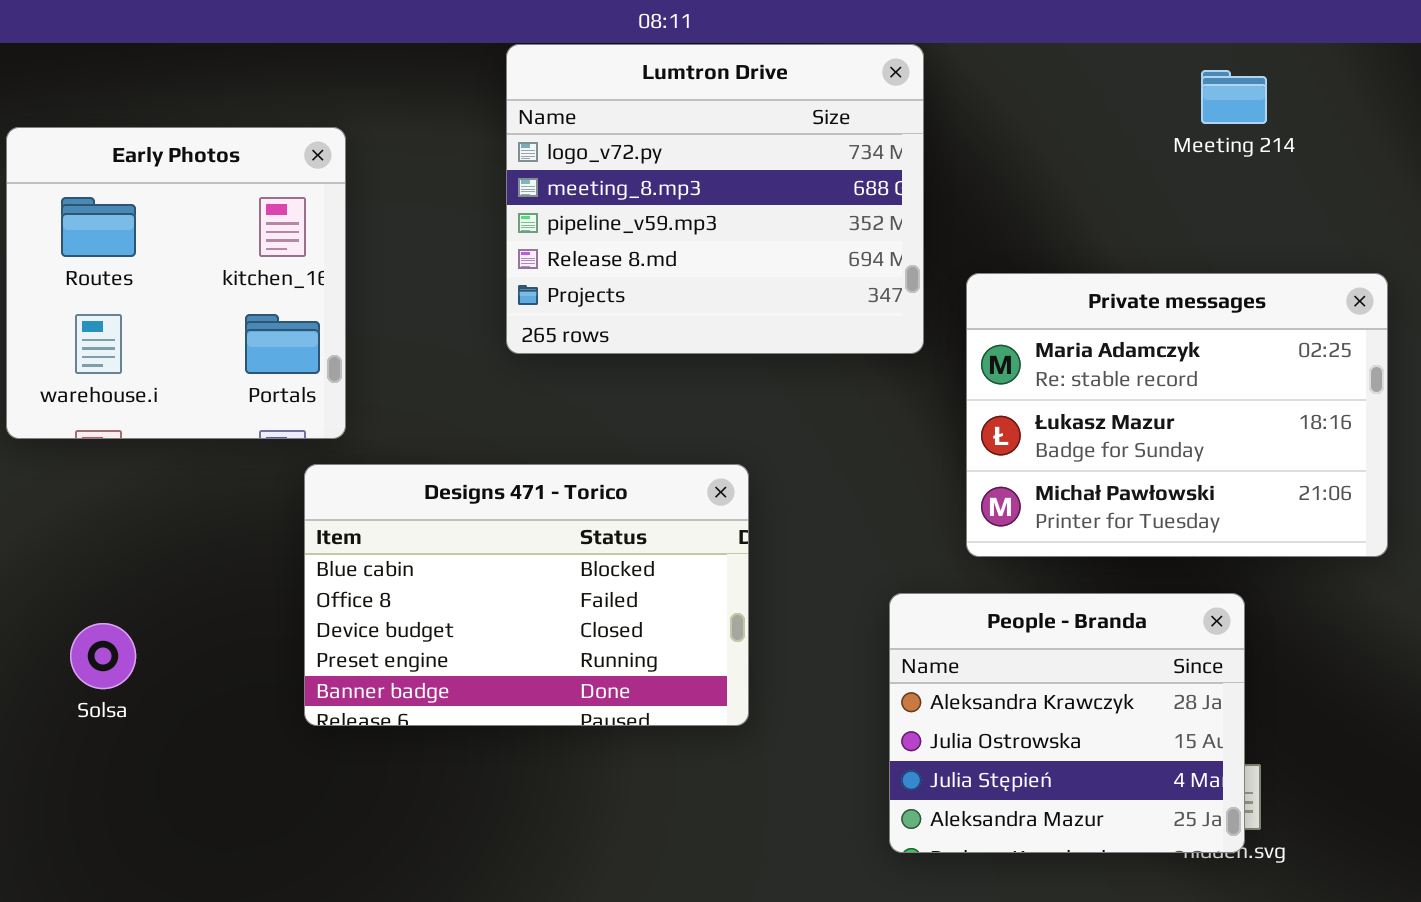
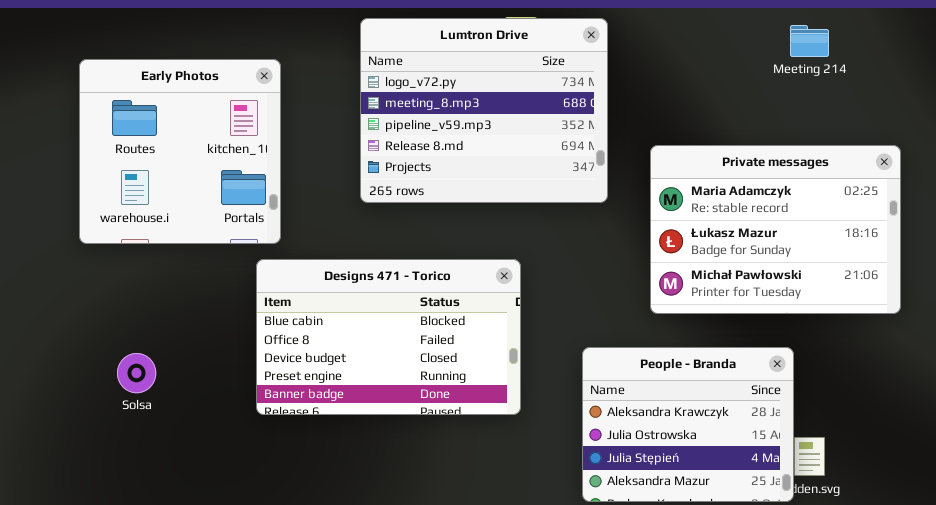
Lumtron Drive: [506,44,924,354] -> [360,18,608,203], moved
People - Branda: [889,593,1245,853] -> [582,347,794,502], moved

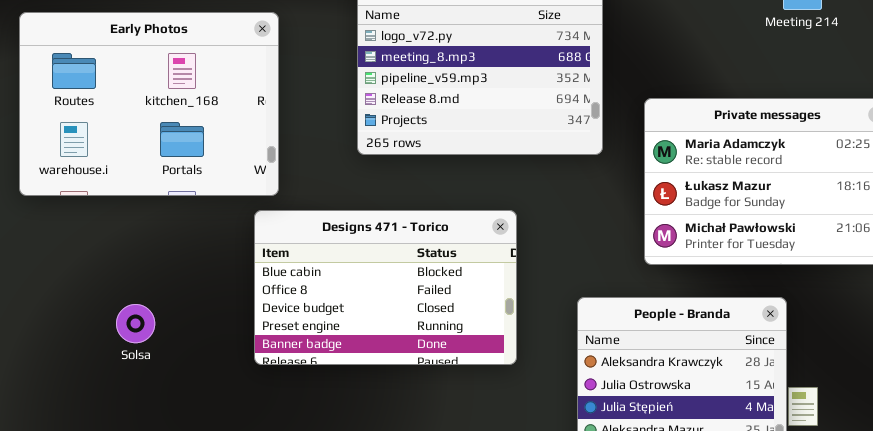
Early Photos: [79,59,281,244] -> [19,12,279,196], resized

